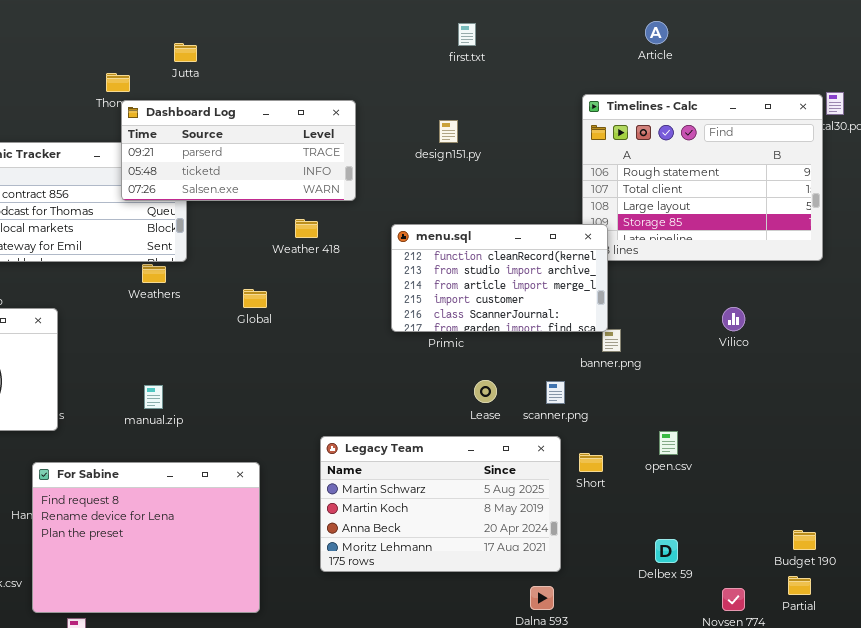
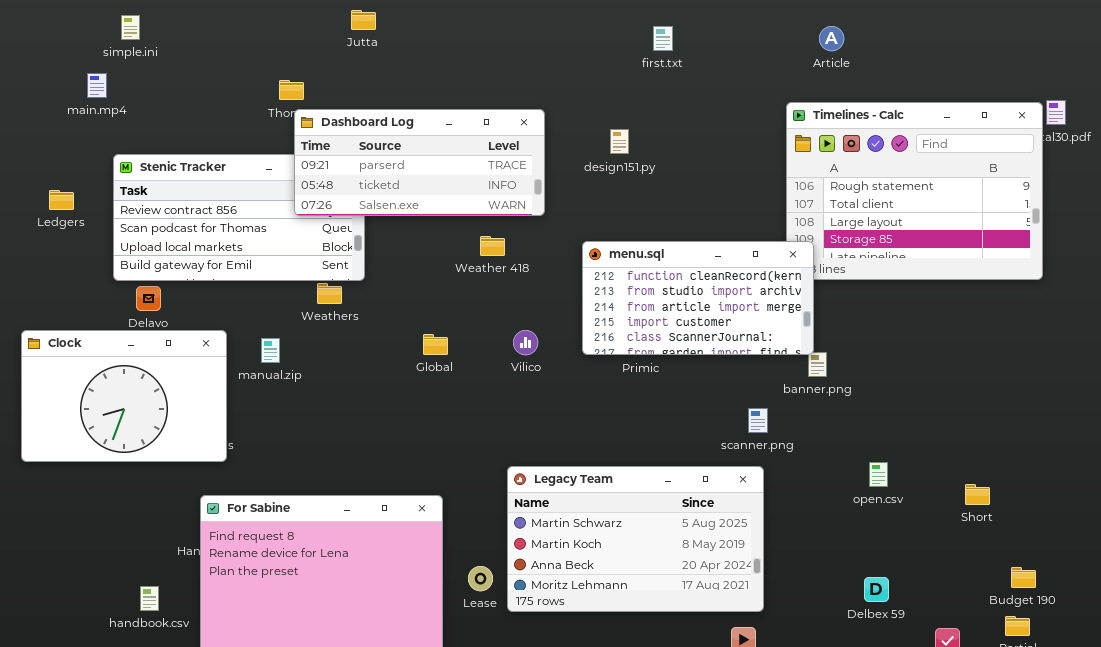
Article: [645,21,668,44] -> [819,26,844,51], moved
Jutta: [174,43,197,62] -> [351,10,376,30], moved
design151.py: [439,120,458,143] -> [610,129,629,154], moved
Global: [243,289,267,308] -> [423,334,448,355], moved
Vilico: [722,307,745,331] -> [513,330,538,355], moved
Lease: [474,380,497,403] -> [468,566,493,591], moved
manual.zip: [144,385,163,409] -> [261,338,280,363], moved
Short: [579,453,603,472] -> [965,484,990,505], moved

